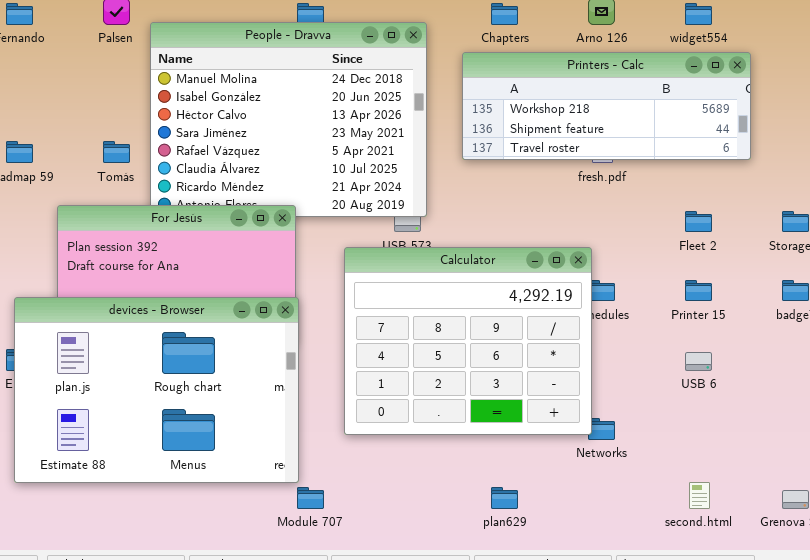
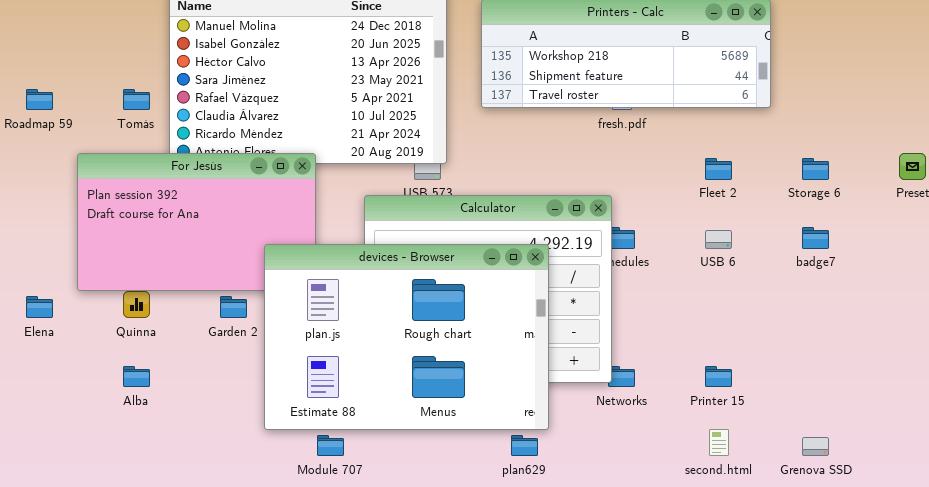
Printer 15: [685,280,712,301] -> [705,366,732,387], moved
devices - Browser: [14,297,299,483] -> [264,244,549,430], moved
USB 6: [685,352,712,371] -> [705,230,732,249], moved

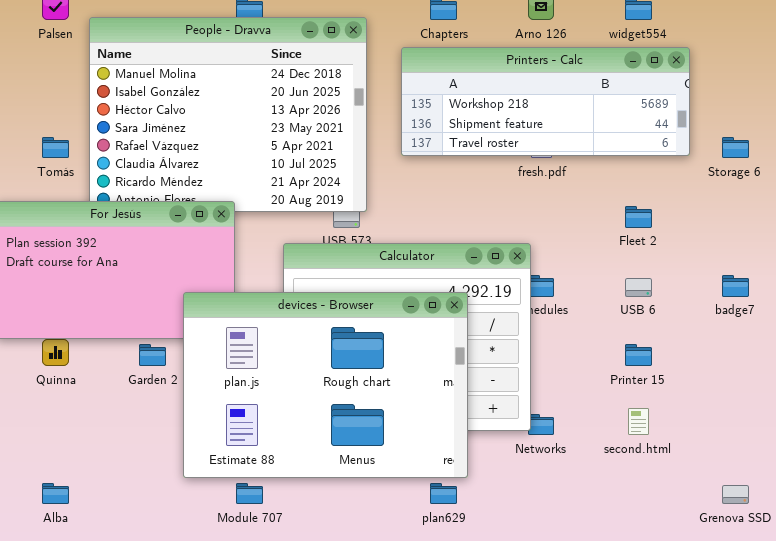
Storage 6: [802,158,829,180] -> [722,137,749,158], moved
Alba: [123,366,150,387] -> [42,483,69,504], moved
Printer 15: [705,366,732,387] -> [625,344,652,366], moved
second.html: [709,429,729,456] -> [628,408,649,435], moved

